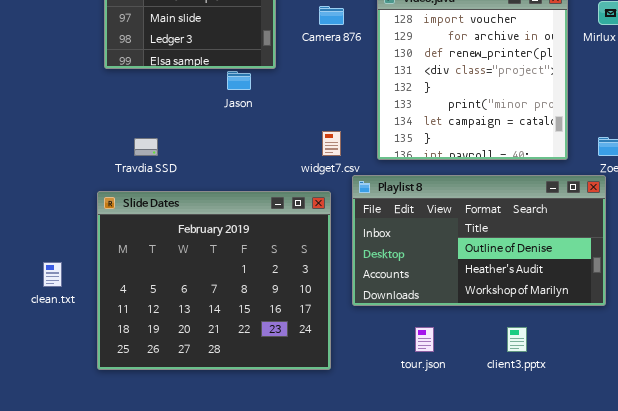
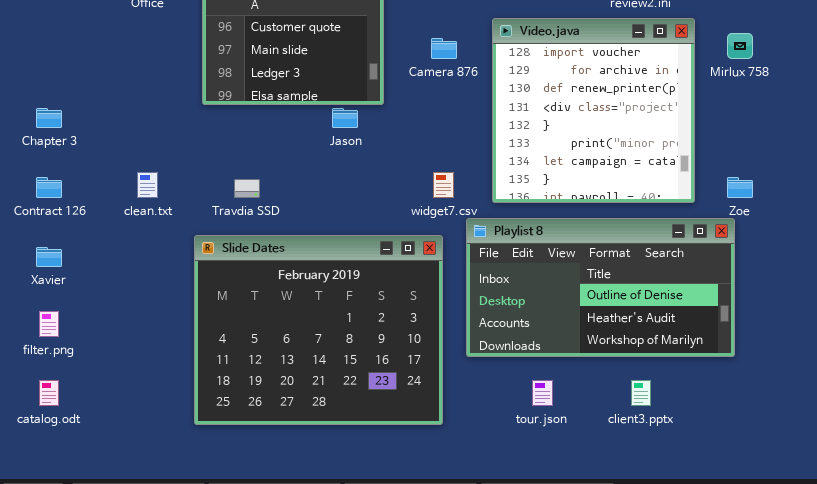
clean.txt: [43,262,62,287] -> [137,172,158,198], moved

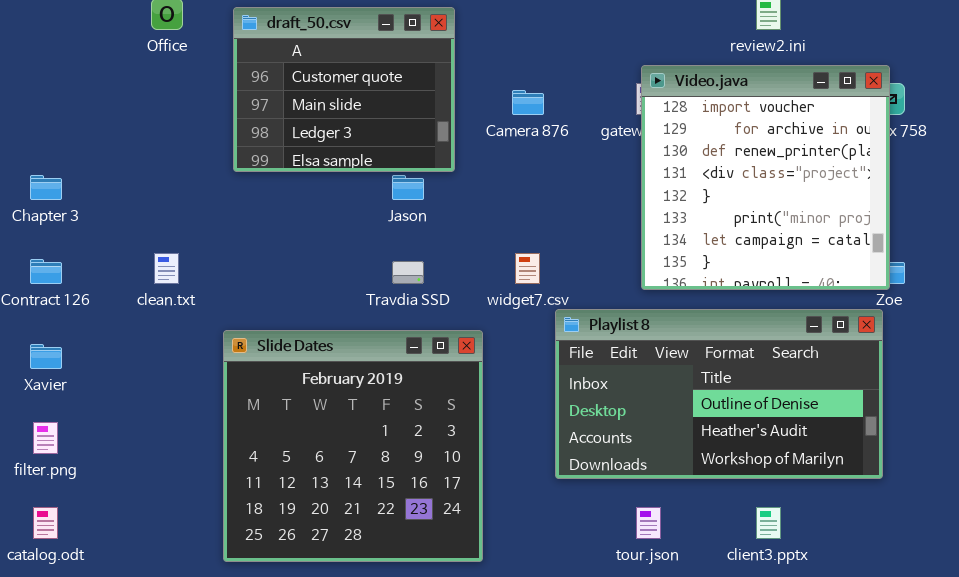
Video.java: [492,18,695,203] -> [641,65,890,290], moved
Travdia SSD: [234,179,260,198] -> [392,261,424,284], moved
Slide Dates: [194,235,443,425] -> [223,330,483,562], resized

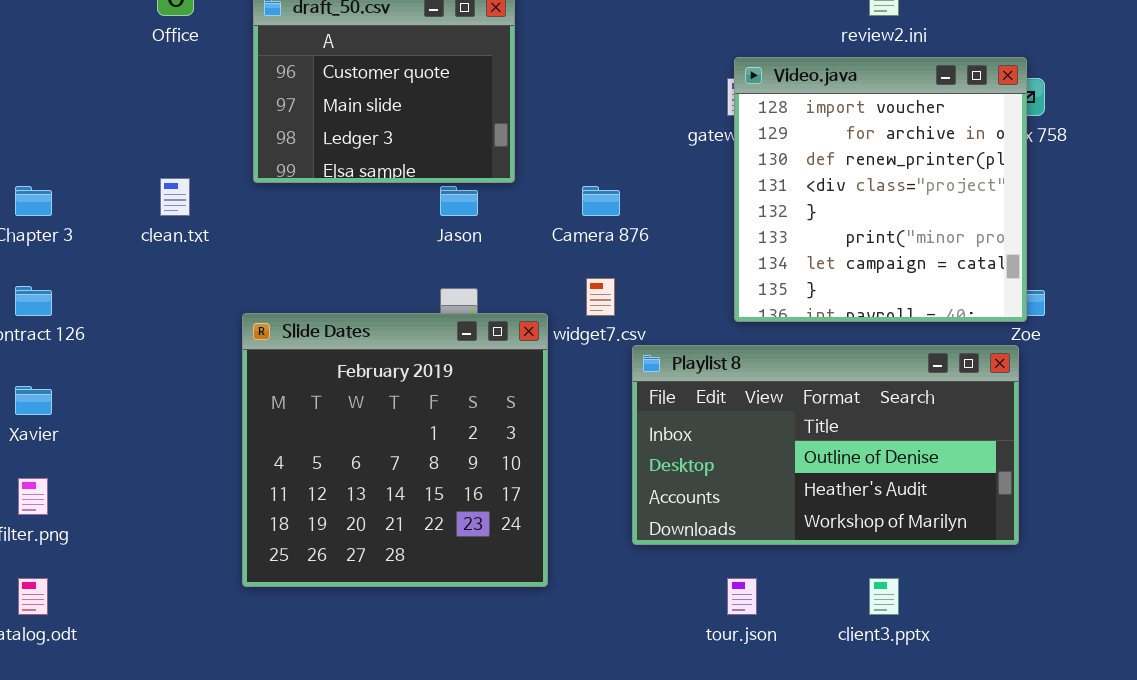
Camera 876: [512,90,544,115] -> [582,186,620,216], moved
clean.txt: [154,253,179,284] -> [160,178,190,216], moved
Slide Dates: [223,330,483,562] -> [242,313,548,587], moved

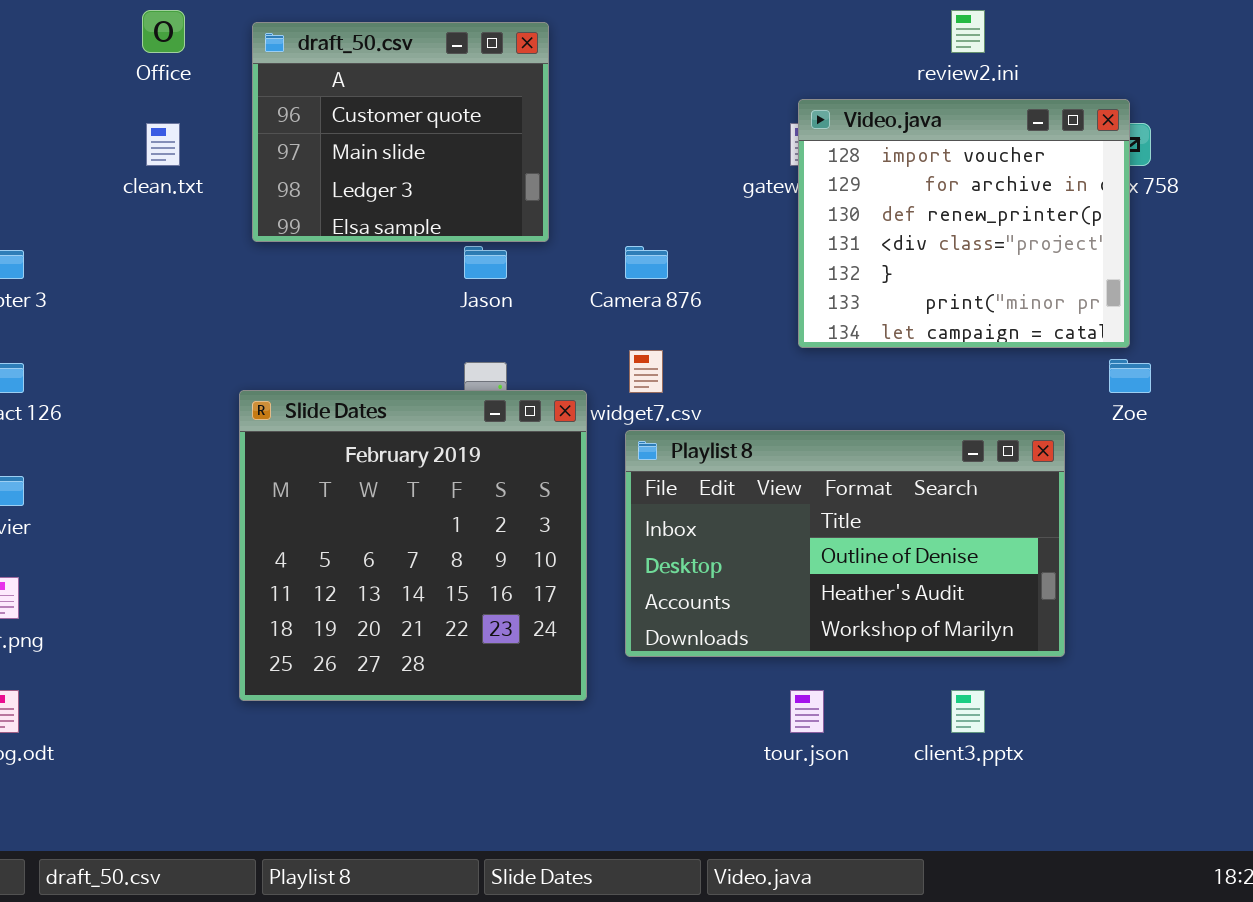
Video.java: [734,57,1027,322] -> [798,99,1130,348], resized
clean.txt: [160,178,190,216] -> [146,123,180,166], moved
Playlist 8: [632,345,1019,545] -> [625,430,1065,657], moved

